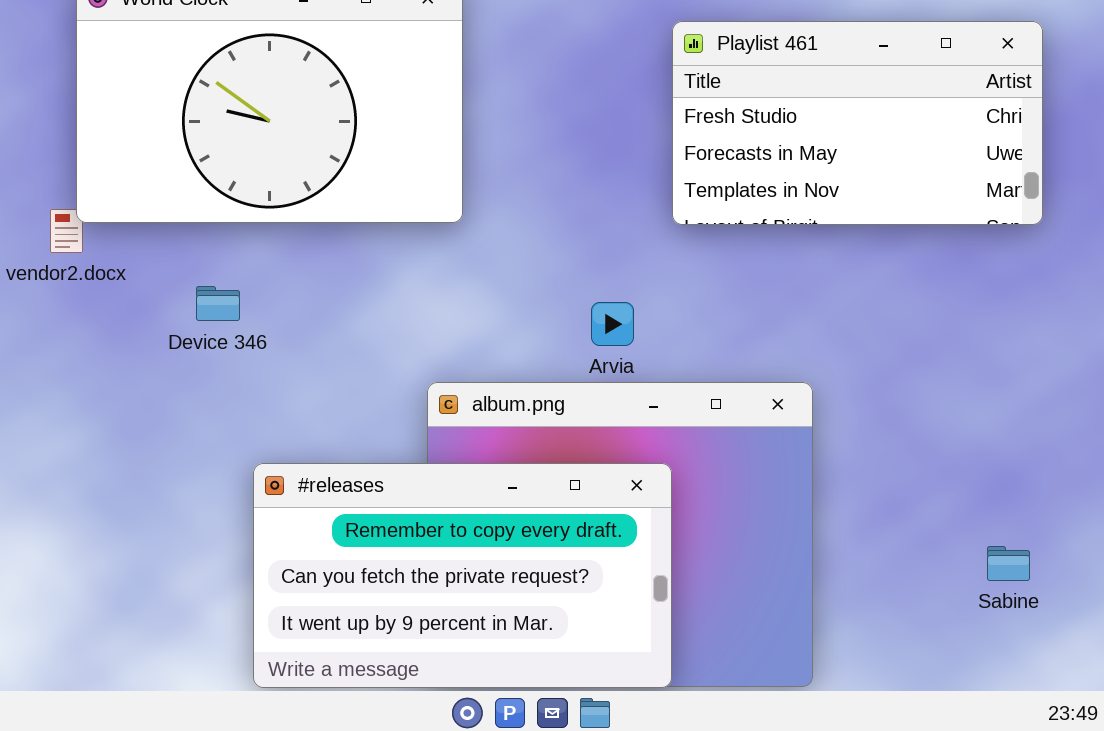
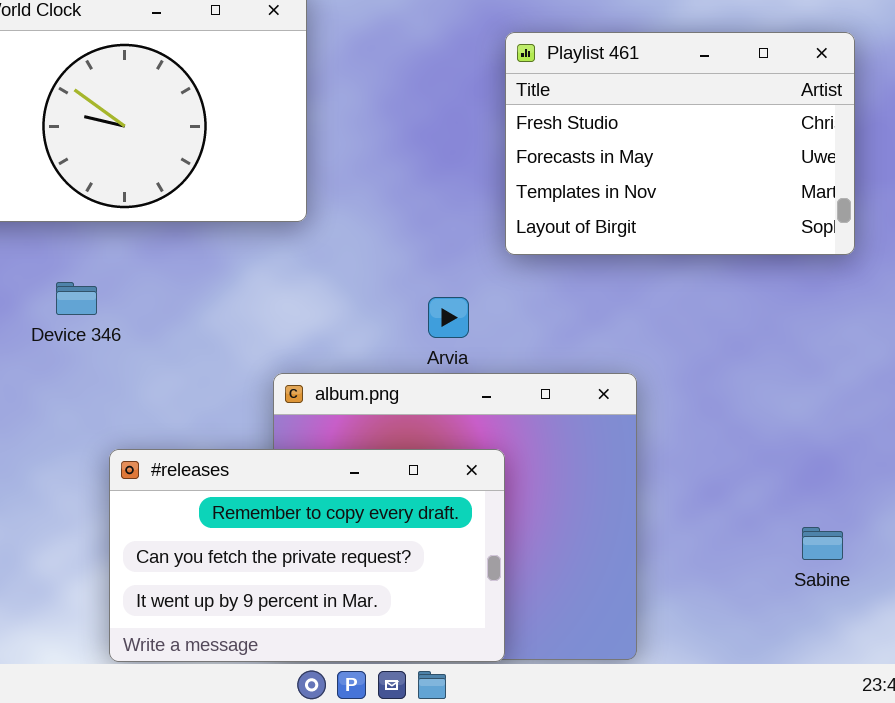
Playlist 461: [672,21,1043,225] -> [505,32,855,255], resized

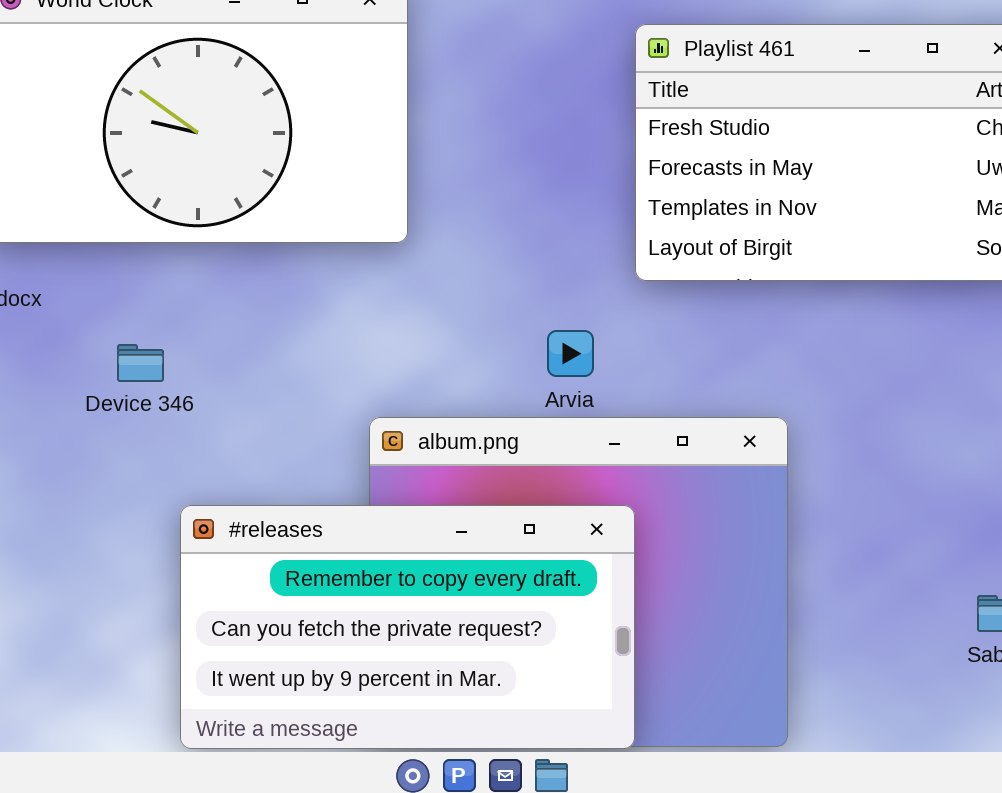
Device 346: [56,282,97,315] -> [117,344,164,382], moved

